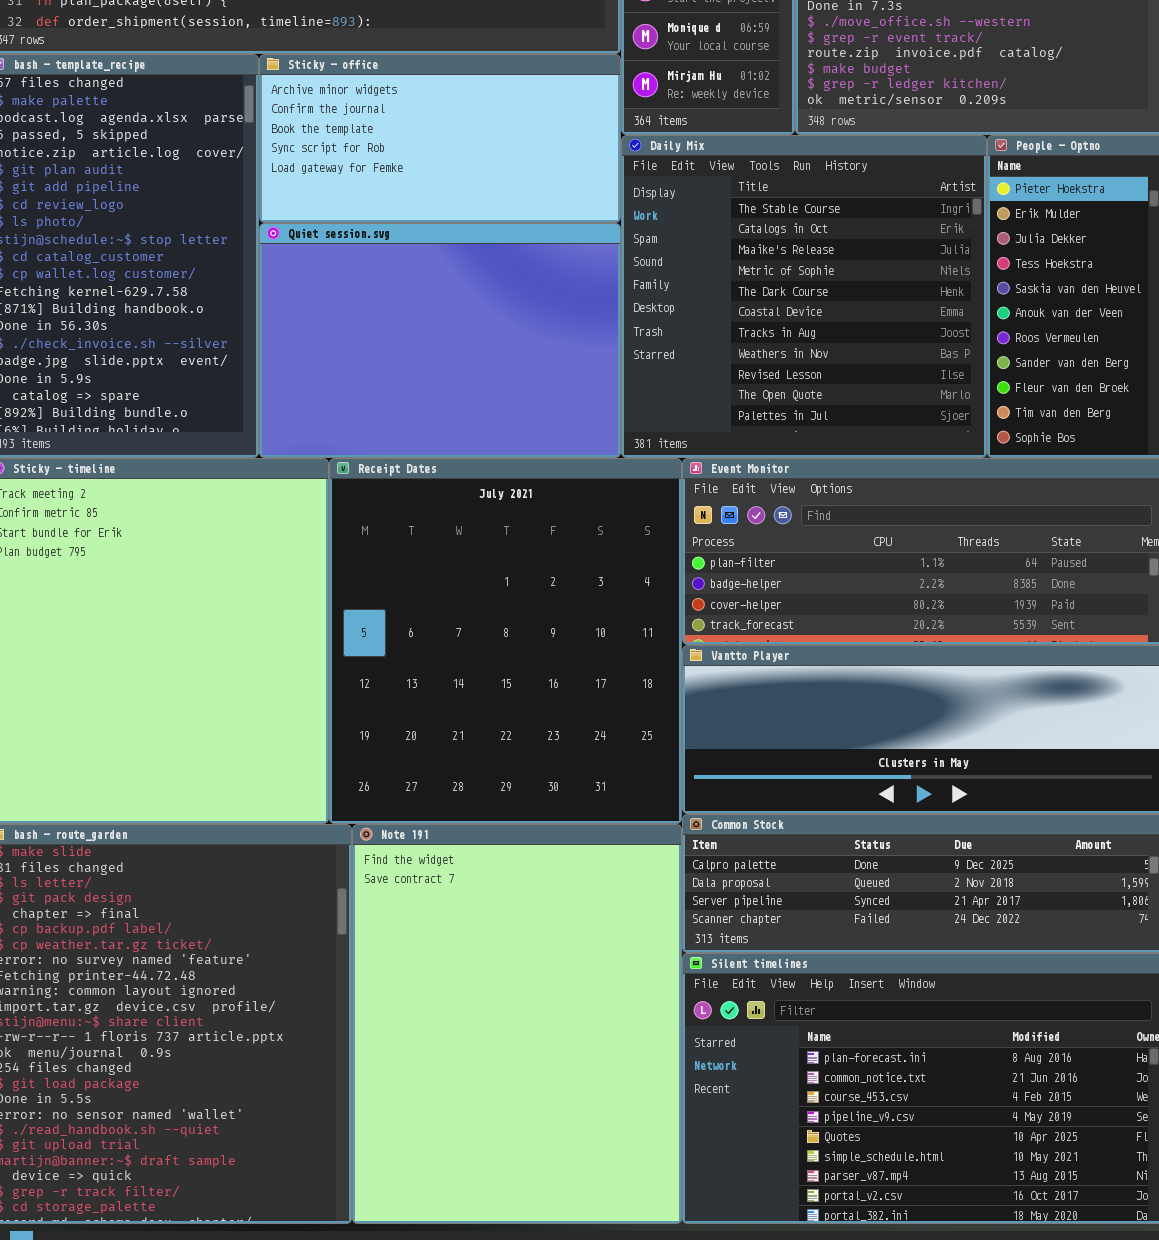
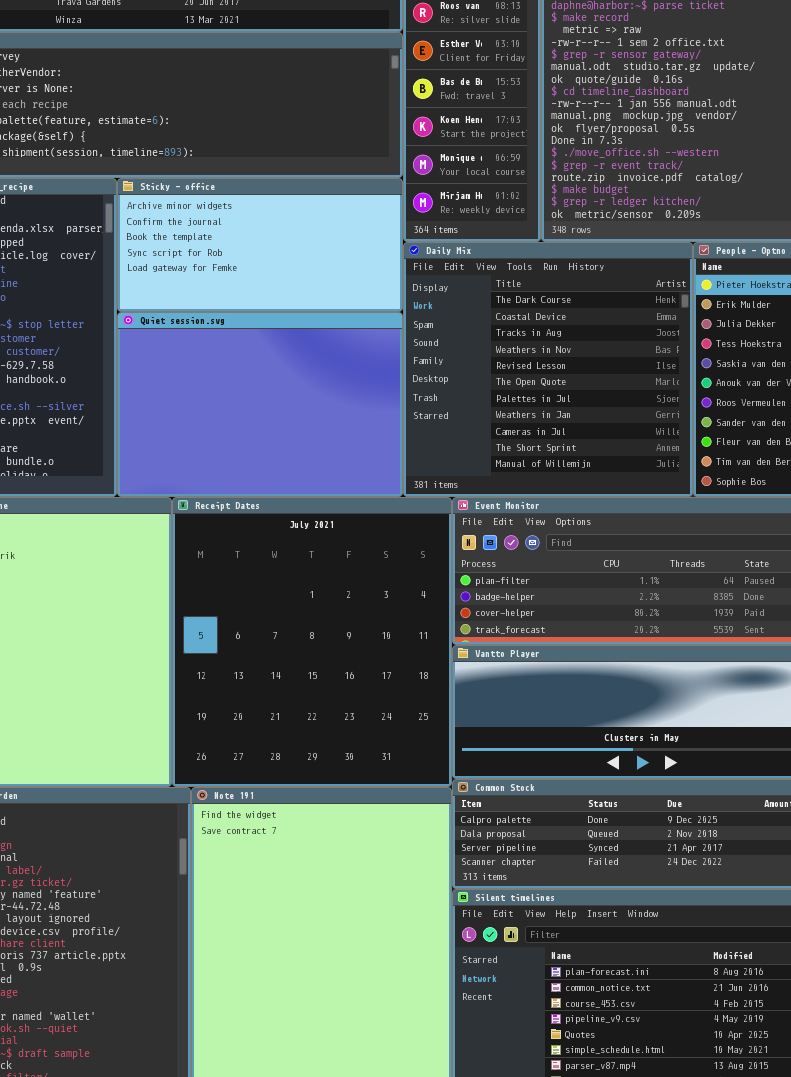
Daily Mix: [621,135,987,458] -> [403,242,693,497], scrolled down 4 rows

